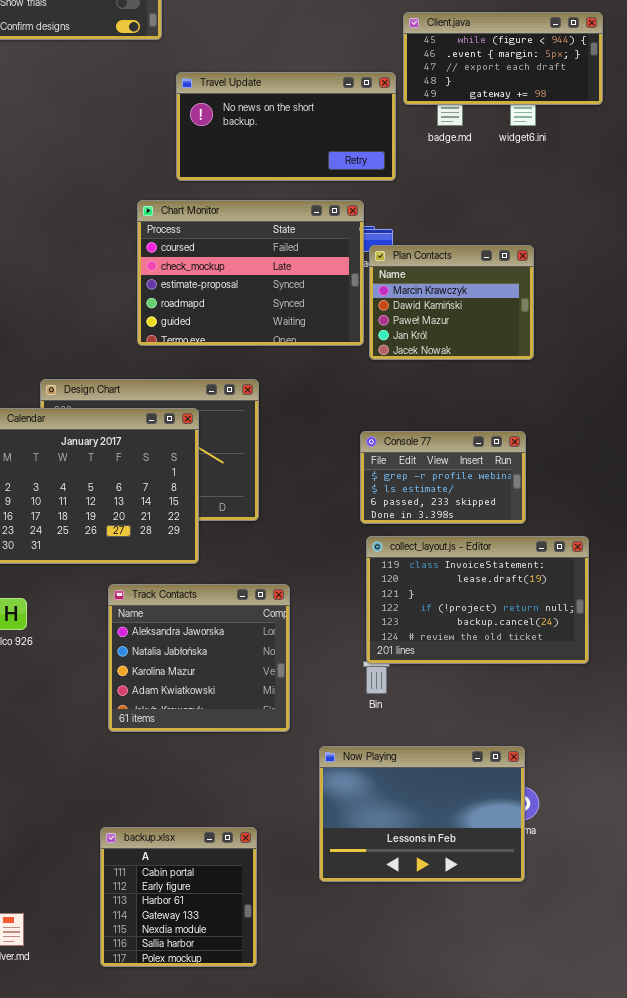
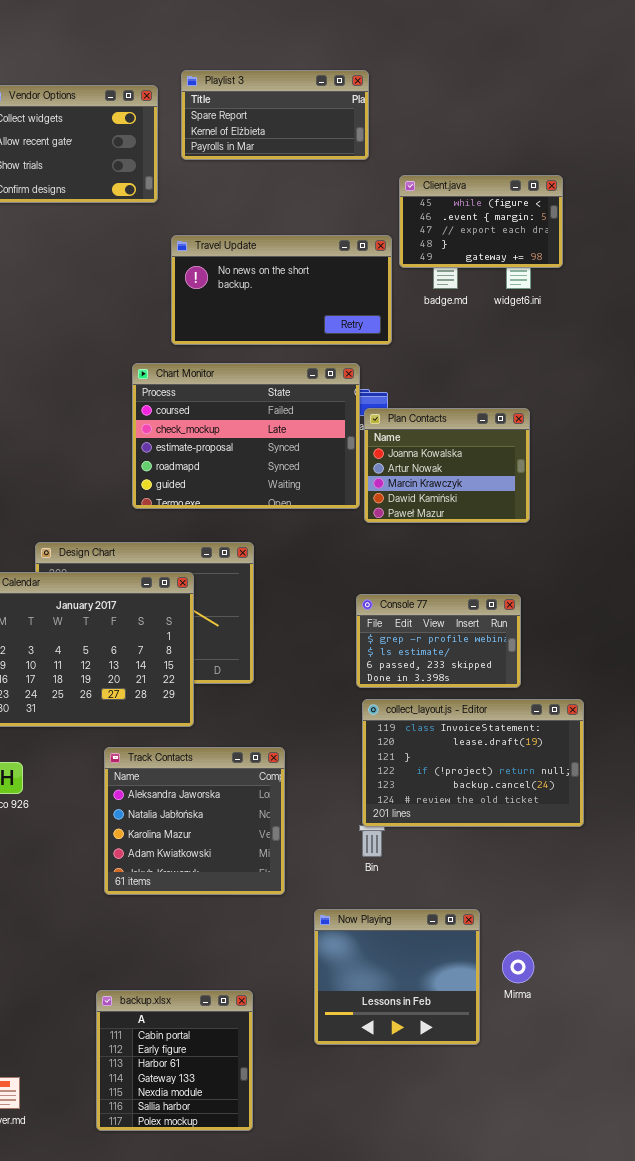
Client.java: [403,12,603,105] -> [399,175,563,268], resized
Plan Contacts: [369,245,534,360] -> [364,408,530,523], scrolled up 2 rows
Now Playing: [319,746,525,882] -> [314,909,480,1045], resized

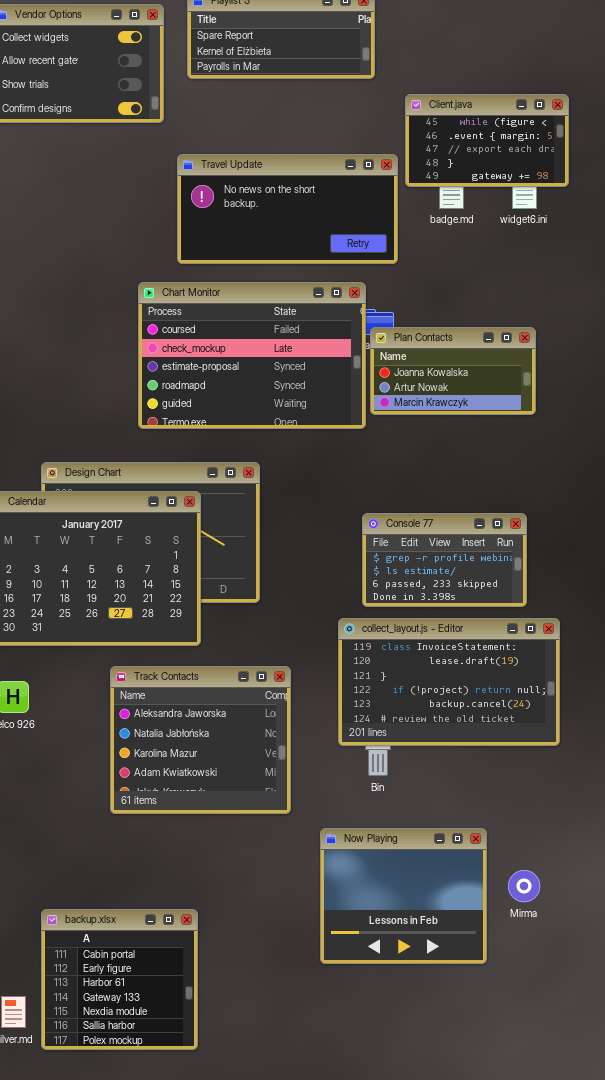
Plan Contacts: [364,408,530,523] -> [370,327,536,415], resized
collect_layout.js - Editor: [362,699,584,827] -> [338,618,560,746], moved
backup.xlsx: [96,990,253,1131] -> [41,909,198,1050], moved

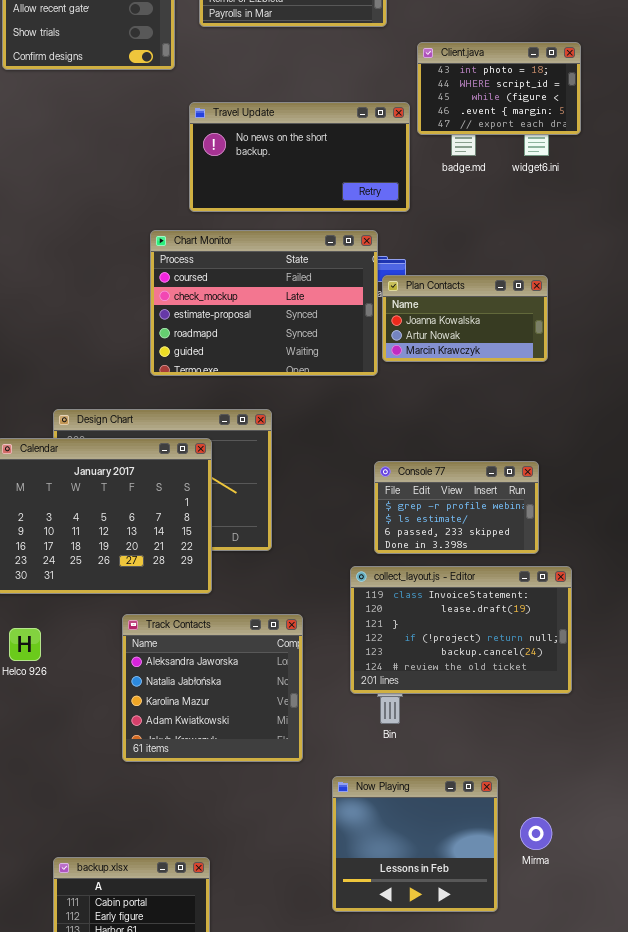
Client.java: [405,94,569,187] -> [417,42,581,135], scrolled up 2 rows

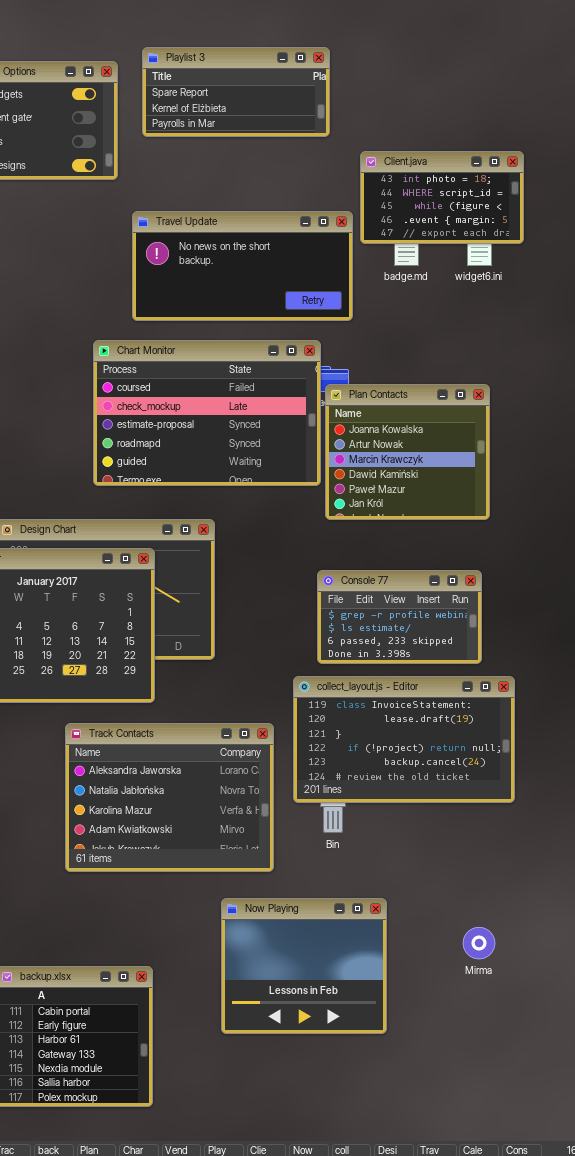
Plan Contacts: [382,275,548,362] -> [325,384,490,520], resized
Track Contacts: [122,614,303,762] -> [65,723,274,872], resized
Now Playing: [332,776,498,912] -> [221,898,387,1034], moved

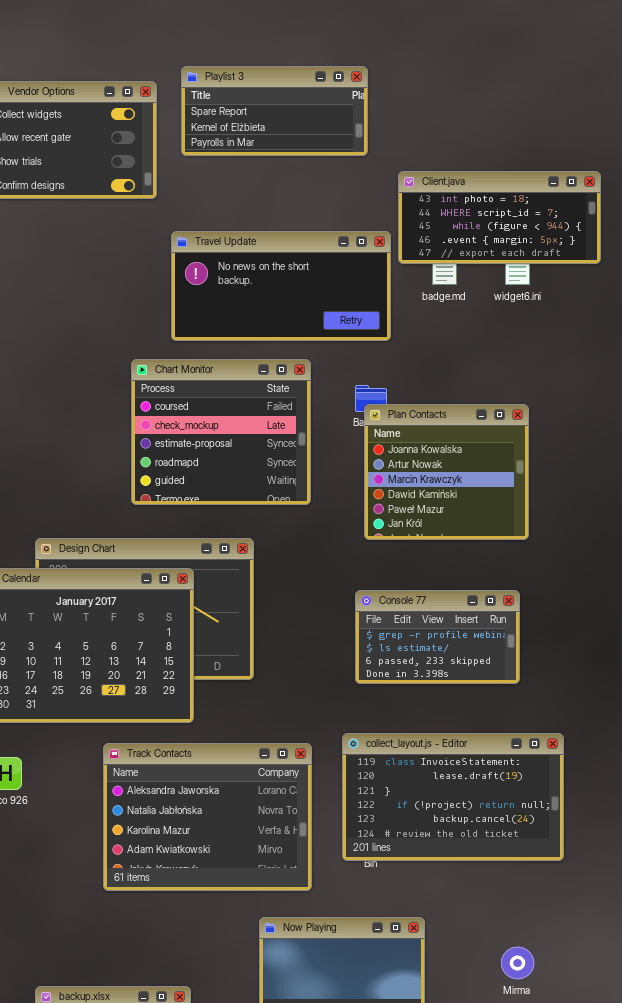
Client.java: [360,151,524,244] -> [398,171,601,264], resized
Chart Monitor: [93,340,321,486] -> [131,359,311,505], resized
collect_layout.js - Editor: [293,676,515,803] -> [342,733,564,861], moved

